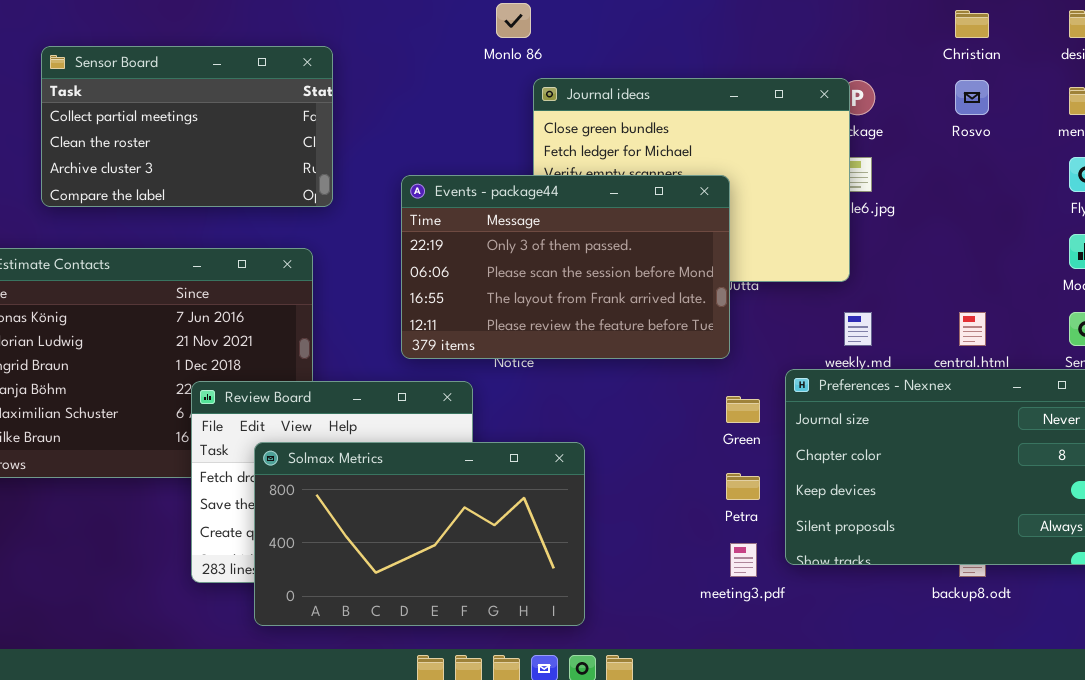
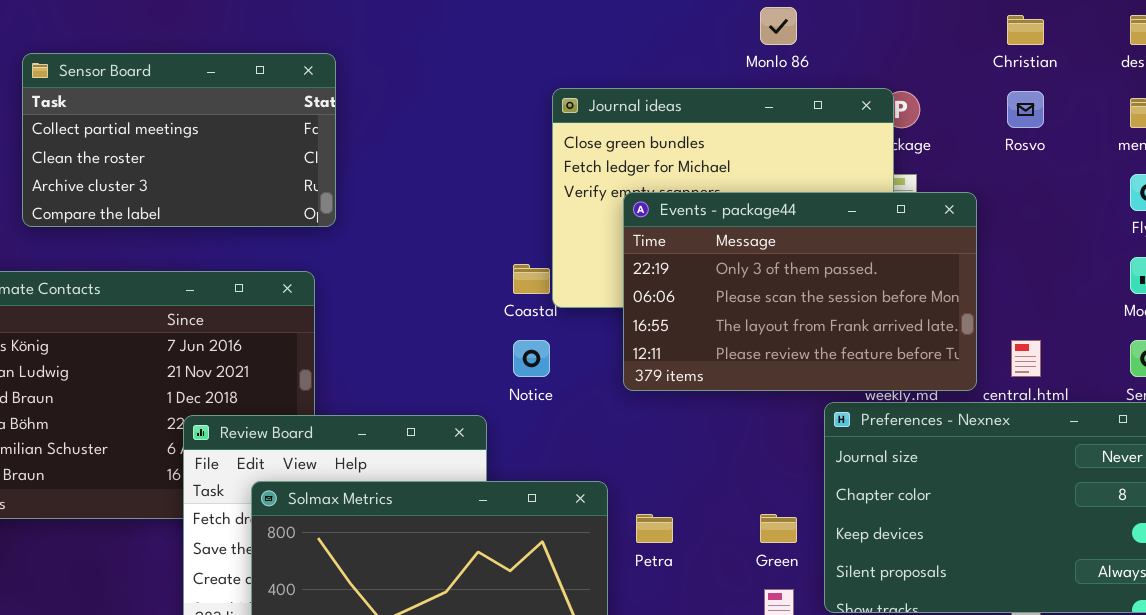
Monlo 86: [496,3,531,38] -> [760,7,797,45], moved
Events - package44: [401,175,730,359] -> [623,192,977,391], moved
Green: [726,396,760,423] -> [760,514,797,543], moved
Petra: [726,473,760,500] -> [636,514,673,543], moved

